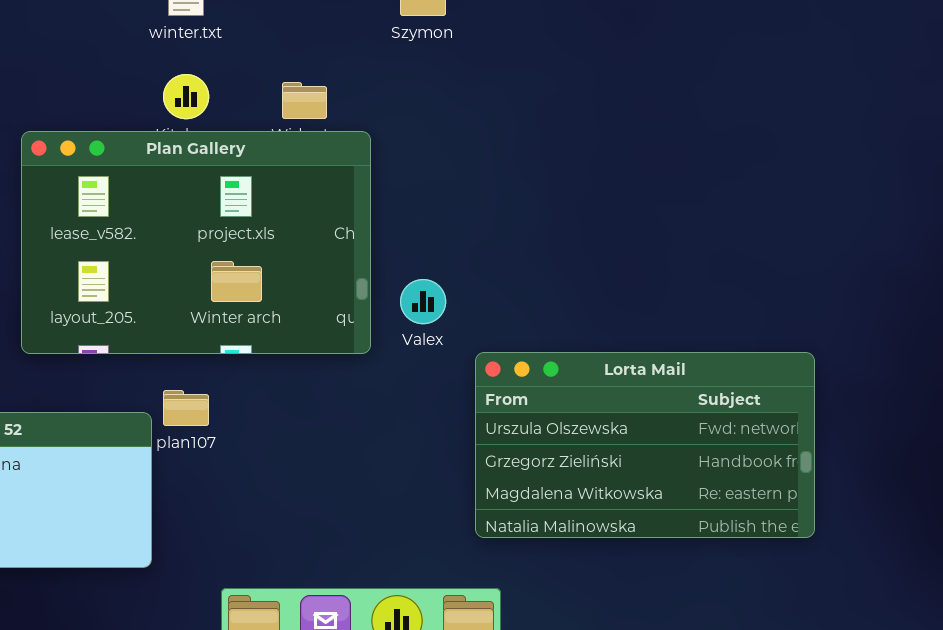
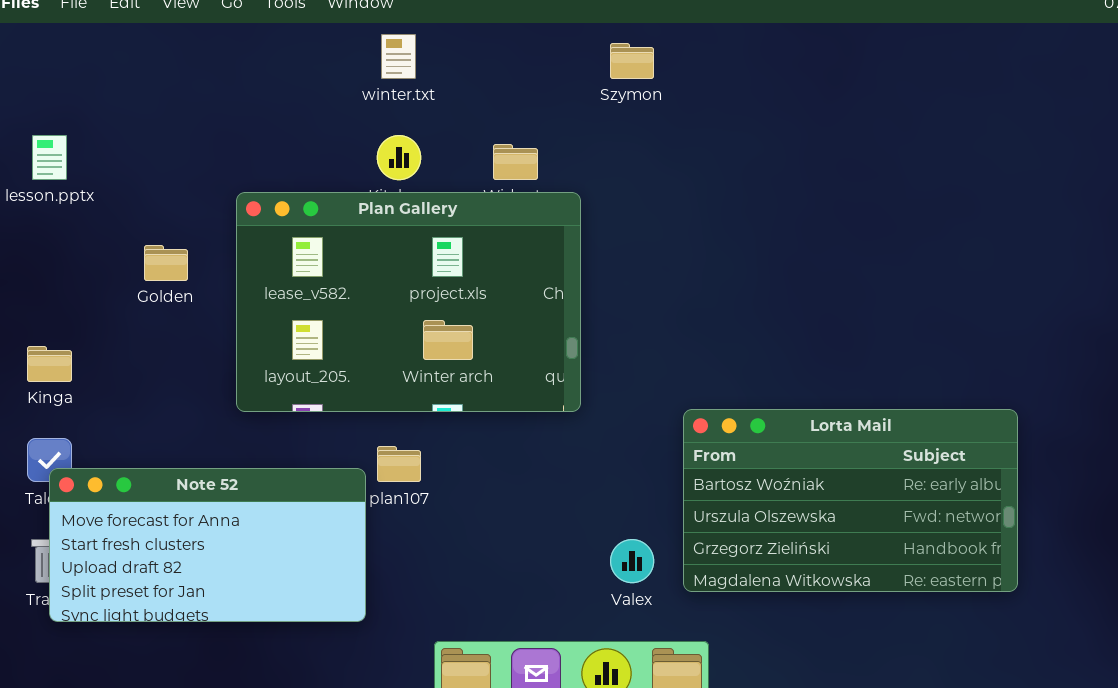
Valex: [400,279,446,324] -> [610,539,654,583], moved
Lorta Mail: [475,352,815,538] -> [683,409,1018,592], scrolled up 1 row

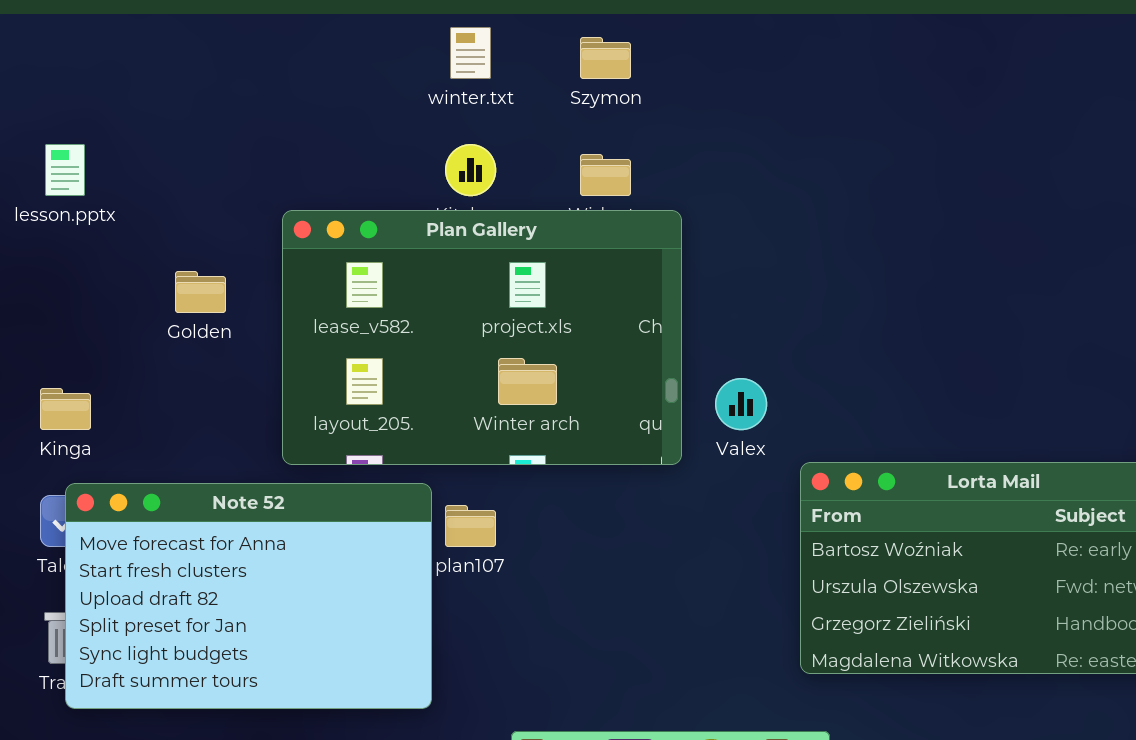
Szymon: [610,43,654,79] -> [580,37,631,79], moved
Note 52: [49,468,366,622] -> [65,483,432,709], resized
Valex: [610,539,654,583] -> [715,378,767,430], moved

